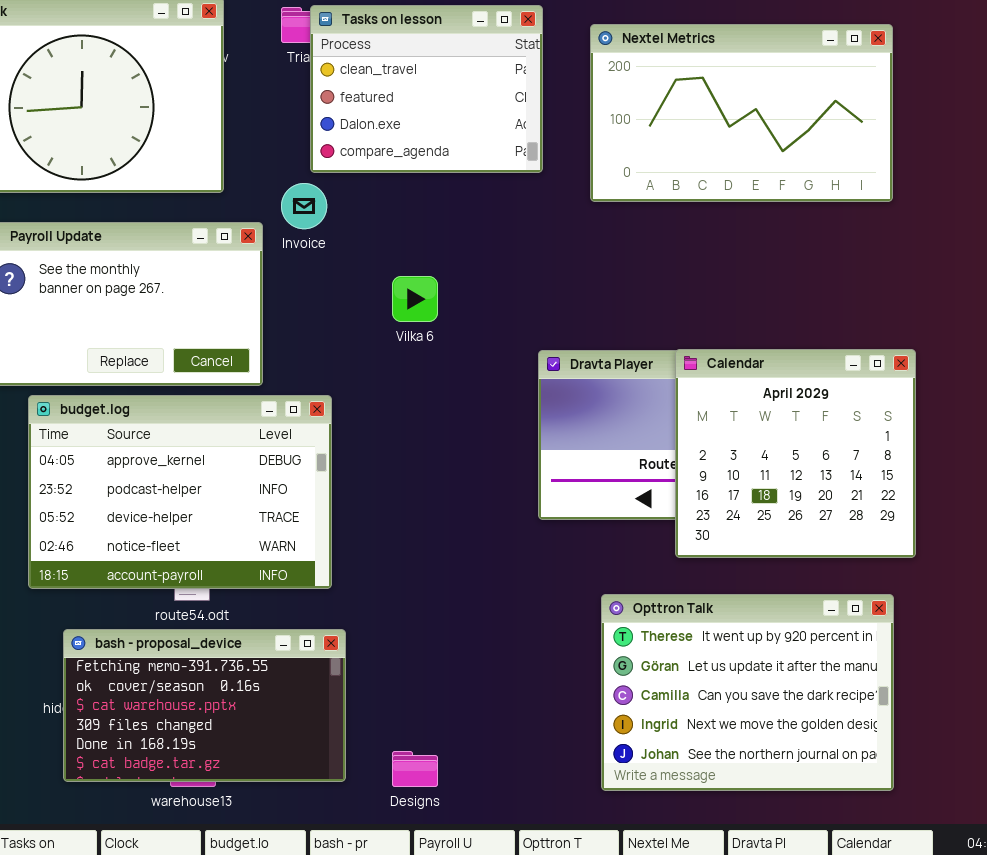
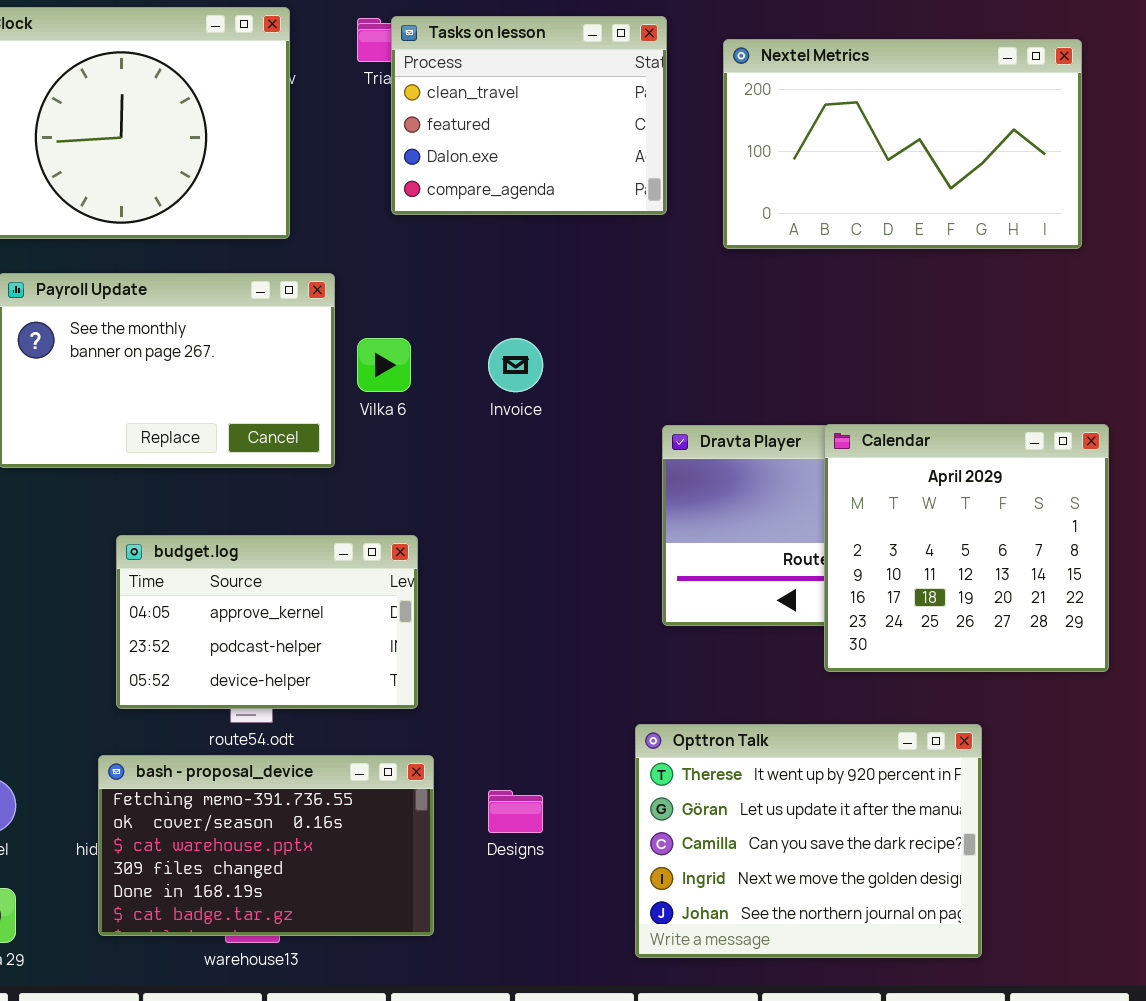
Invoice: [281,183,327,229] -> [488,338,543,392], moved
Vilka 6: [392,276,438,322] -> [357,338,411,392], moved
budget.log: [28,395,332,589] -> [116,535,418,709], resized
Opttron Talk: [601,594,894,791] -> [635,724,982,958], moved
Designs: [392,751,438,787] -> [488,790,543,833], moved

